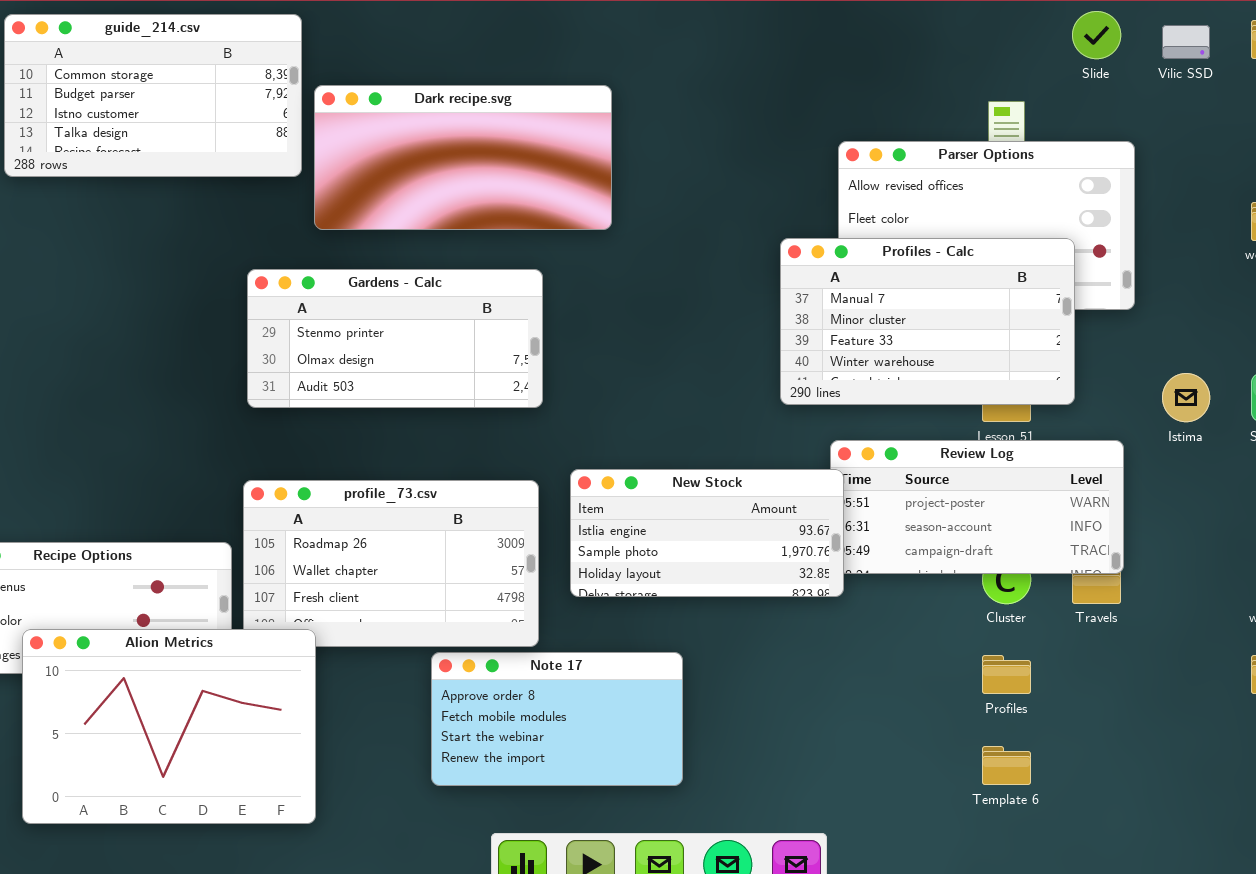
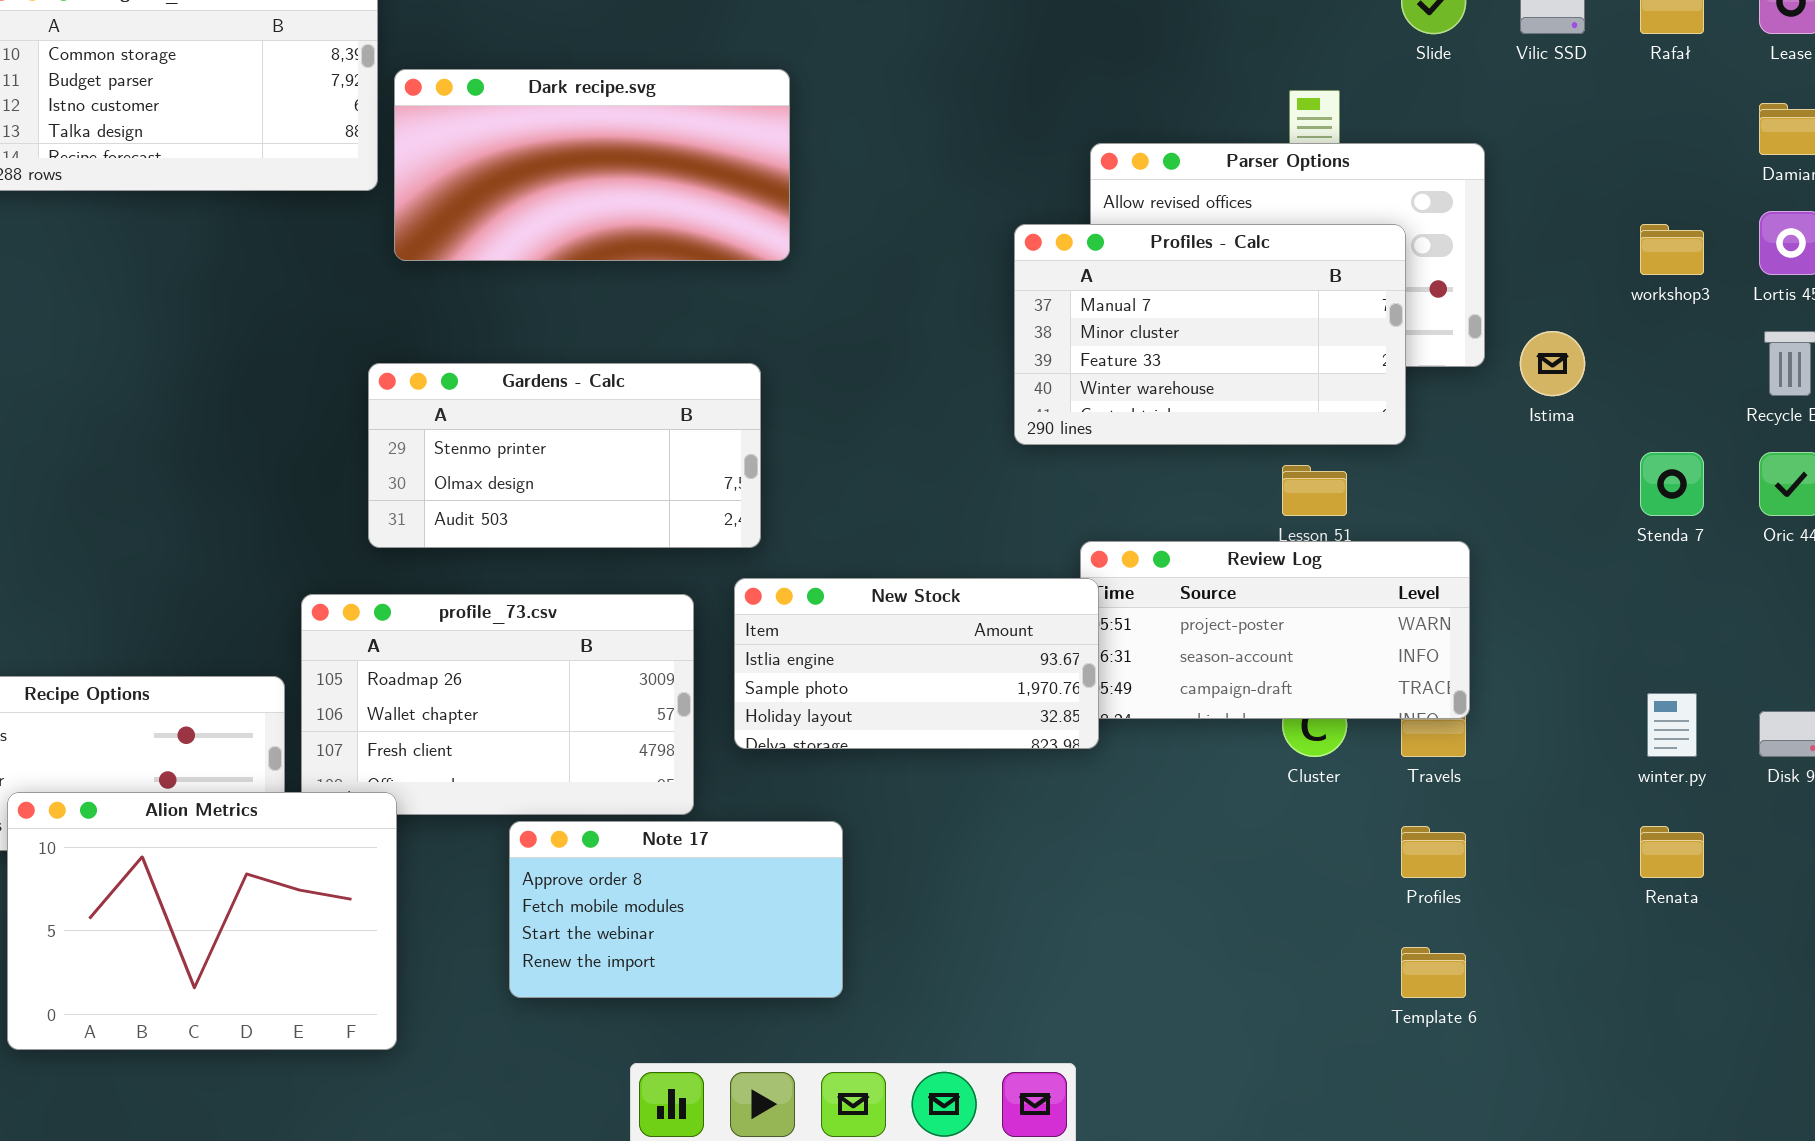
Profiles - Calc: [780,238,1075,405] -> [1014,224,1406,445], moved
Gardens - Calc: [247,269,543,408] -> [368,363,761,548], moved
Istima: [1162,373,1210,422] -> [1520,331,1585,396], moved
Note 17: [431,652,683,786] -> [509,821,843,998], moved
Profiles: [982,655,1031,694] -> [1401,826,1466,878], moved
Template 6: [982,746,1031,785] -> [1401,947,1466,998], moved

